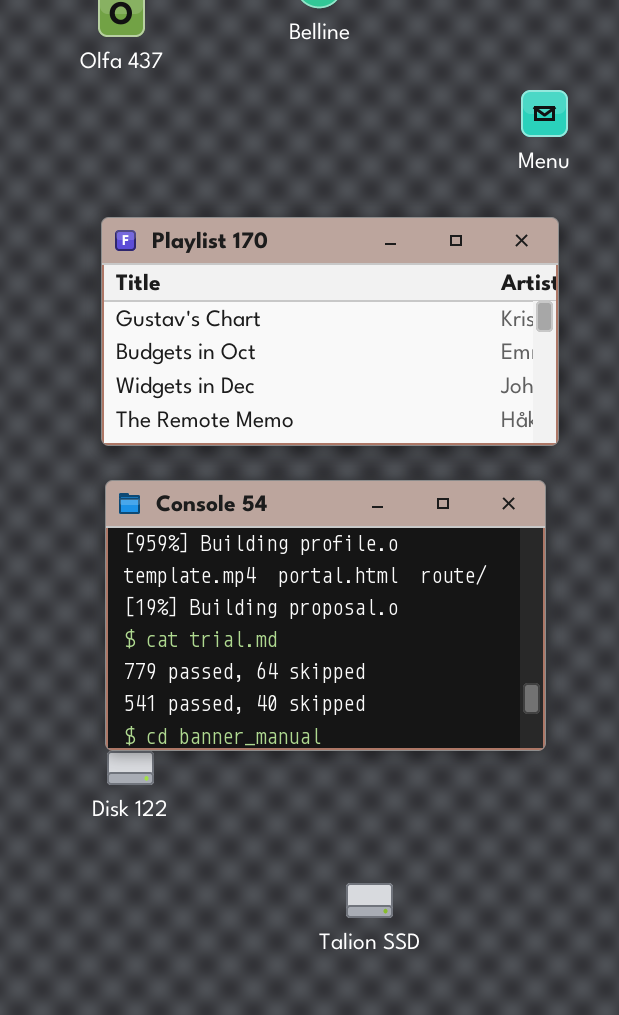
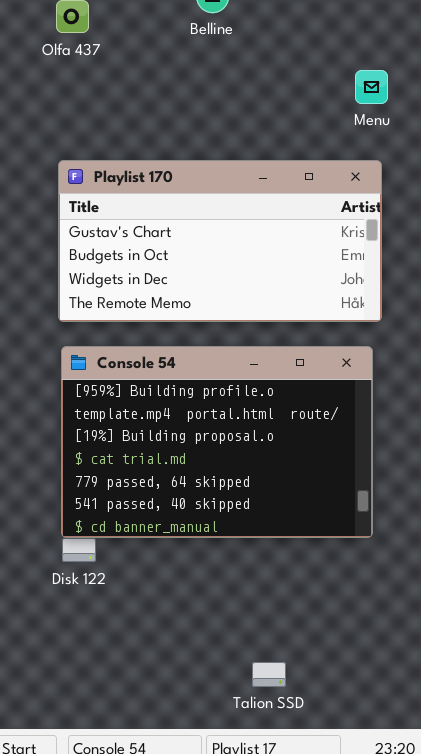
Talion SSD: [346,883,393,918] -> [252,662,286,687], moved

